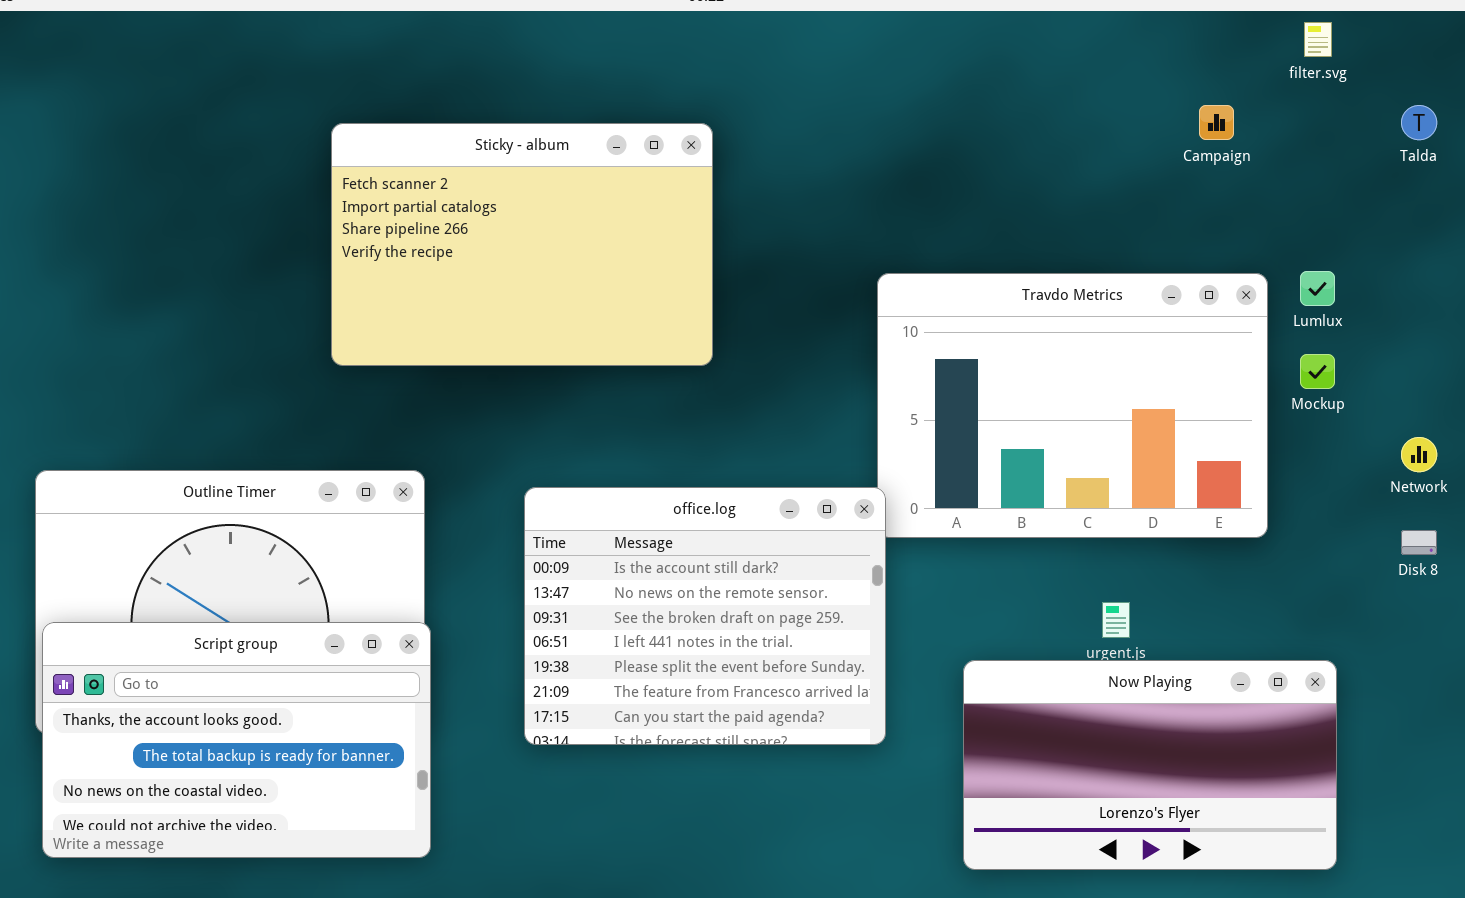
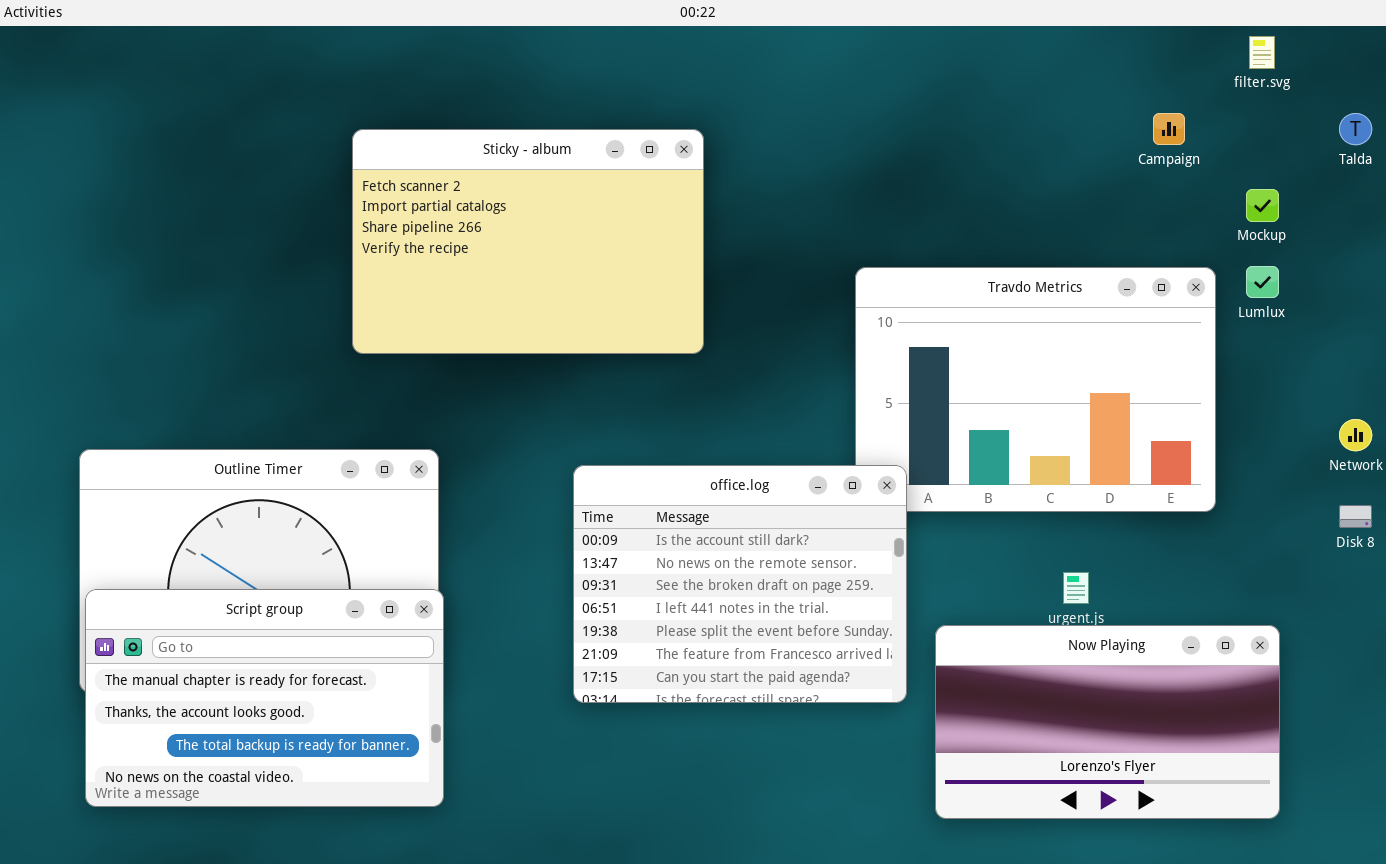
Mockup: [1300,354,1335,389] -> [1246,189,1279,222], moved
office.log: [524,487,886,745] -> [573,465,907,703], moved
Script group: [42,622,431,858] -> [85,589,444,807], scrolled up 1 row

